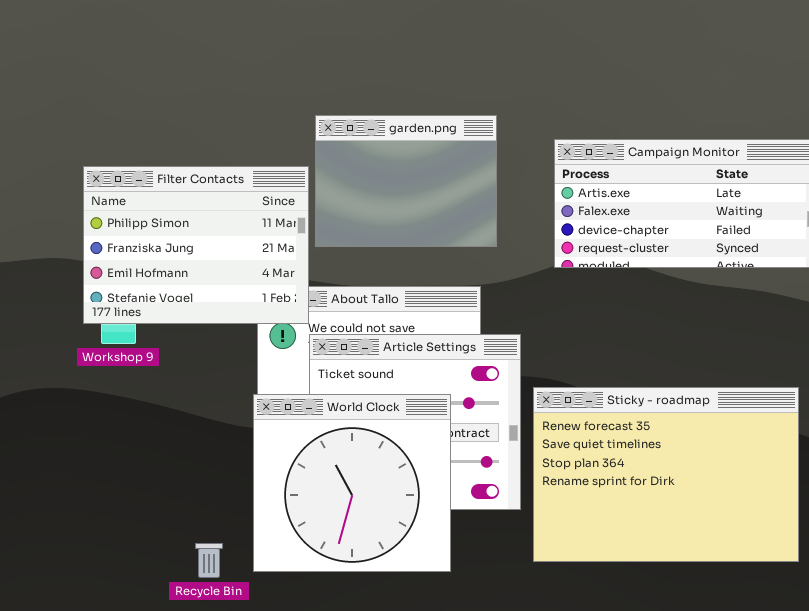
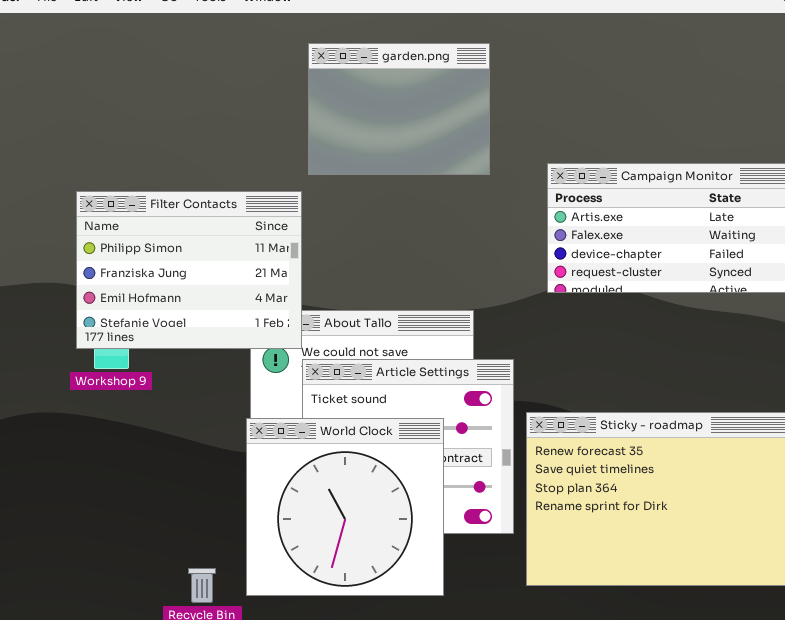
garden.png: [315,115,497,247] -> [308,43,490,175], moved

